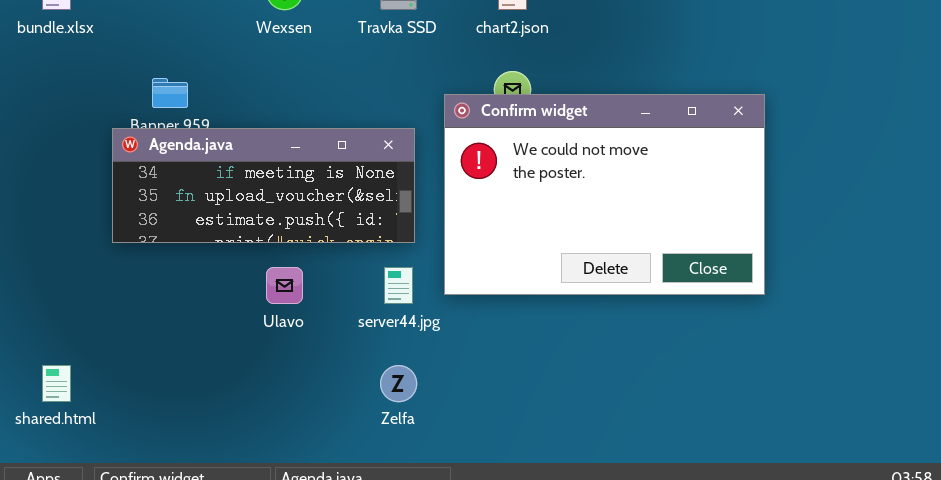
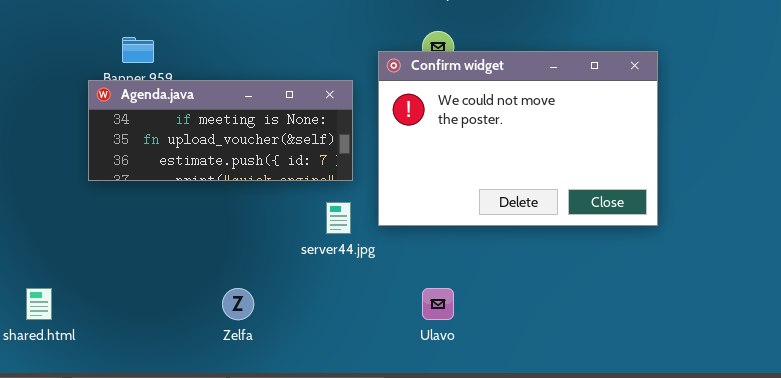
Ulavo: [266,267,303,304] -> [422,288,454,320], moved
Zelfa: [380,365,417,402] -> [222,288,254,320], moved

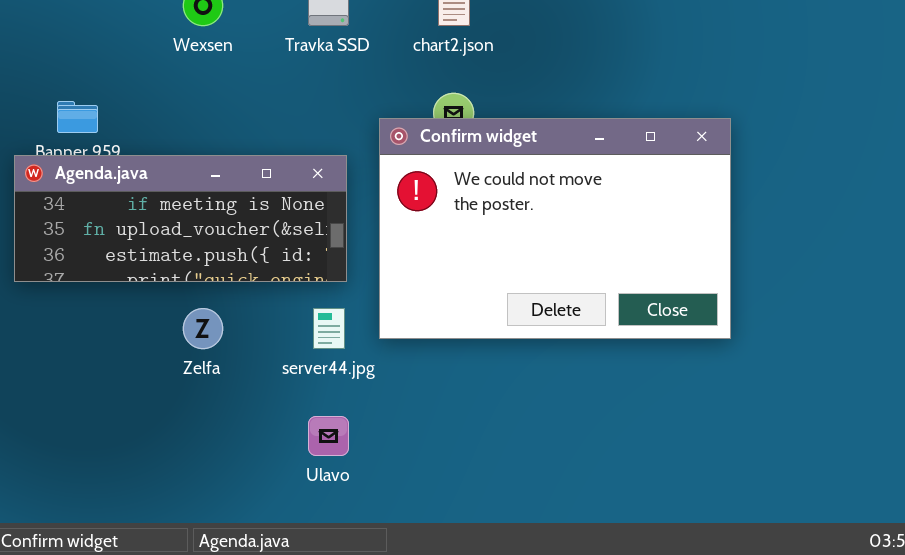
Zelfa: [222,288,254,320] -> [183,308,223,349], moved
Ulavo: [422,288,454,320] -> [308,416,349,456], moved

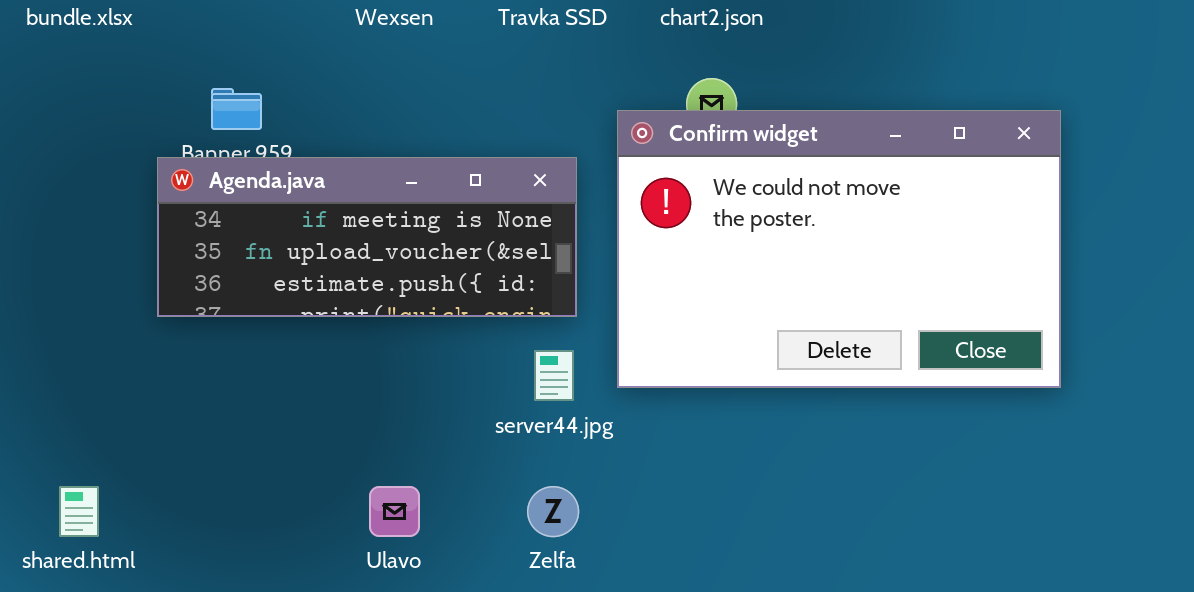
Zelfa: [183,308,223,349] -> [527,486,579,537], moved
Ulavo: [308,416,349,456] -> [369,486,420,537], moved

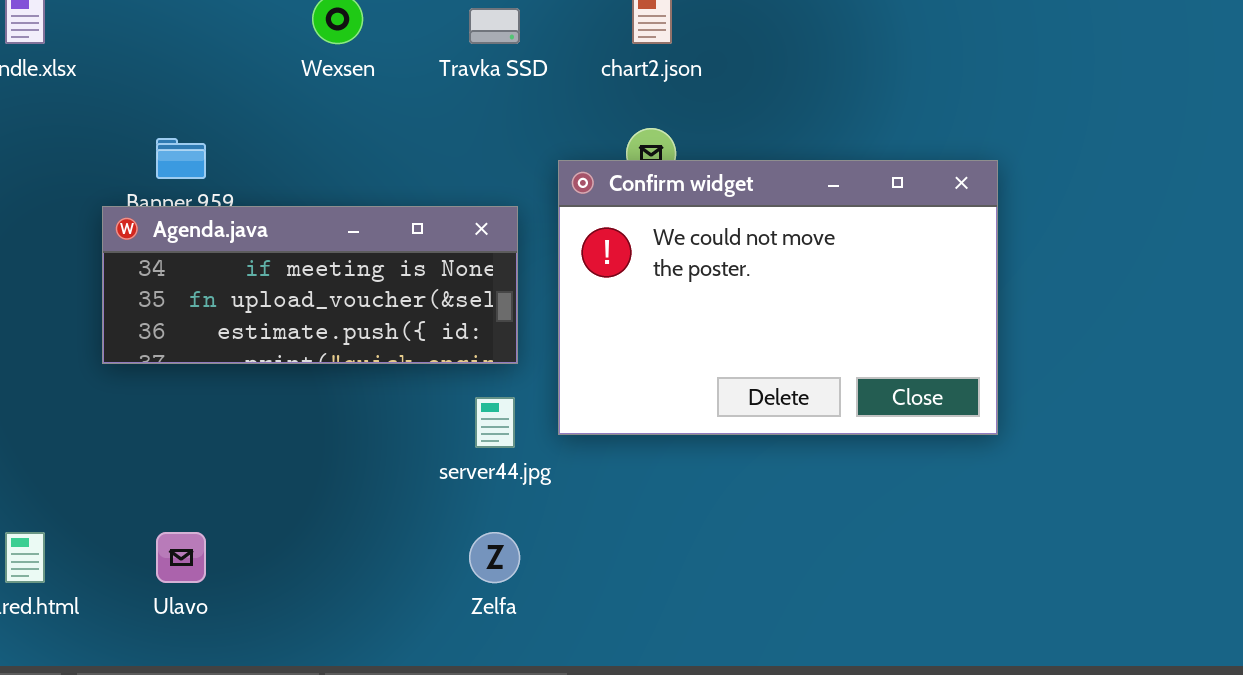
Ulavo: [369,486,420,537] -> [156,532,206,583], moved

